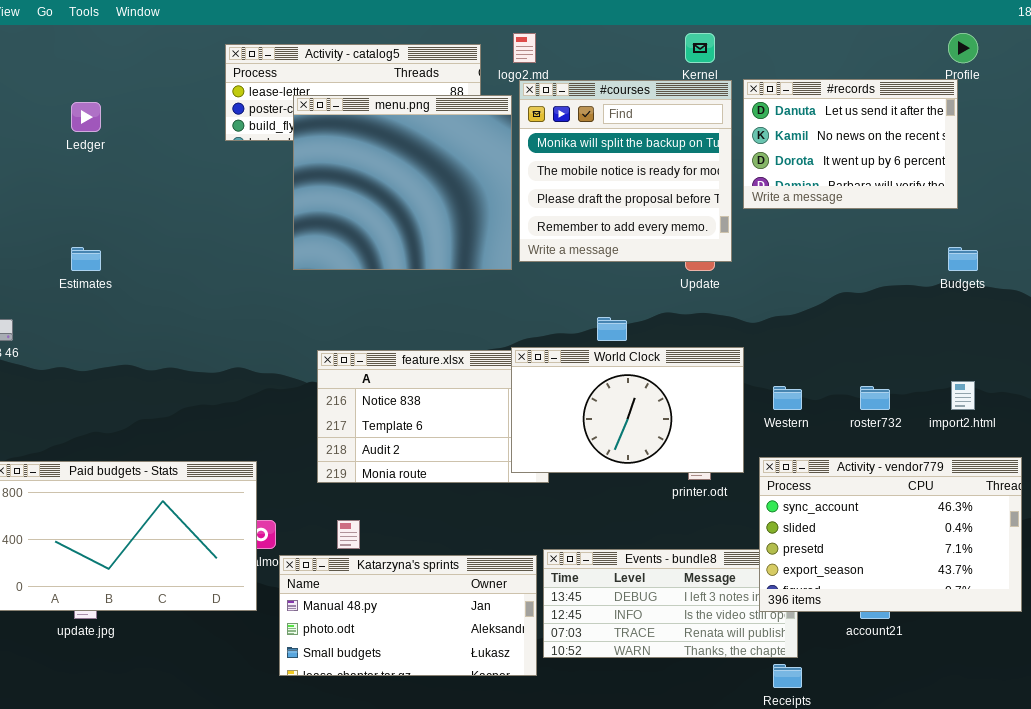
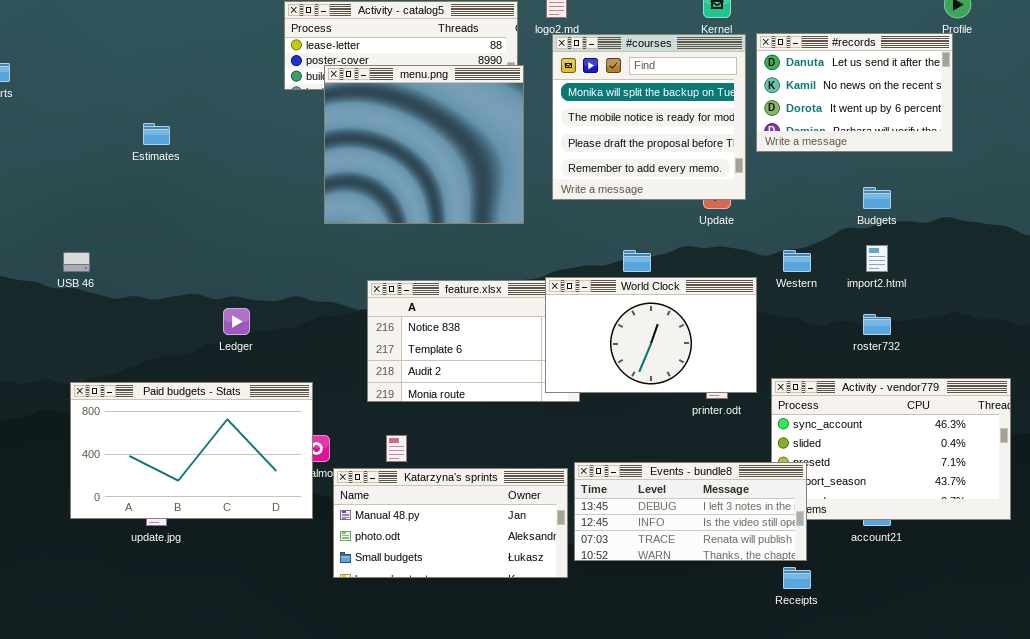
menu.png: [293,95,512,270] -> [324,65,524,224], moved
Ledger: [71,102,101,132] -> [223,308,250,335], moved
Estimates: [71,247,101,271] -> [143,123,170,145], moved
Budgets: [948,247,978,271] -> [863,187,891,209], moved
import2.html: [951,381,975,410] -> [866,245,888,272], moved
Western: [773,386,802,410] -> [783,250,811,272], moved
Events - bundle8: [543,549,798,658] -> [574,462,807,561], raised

